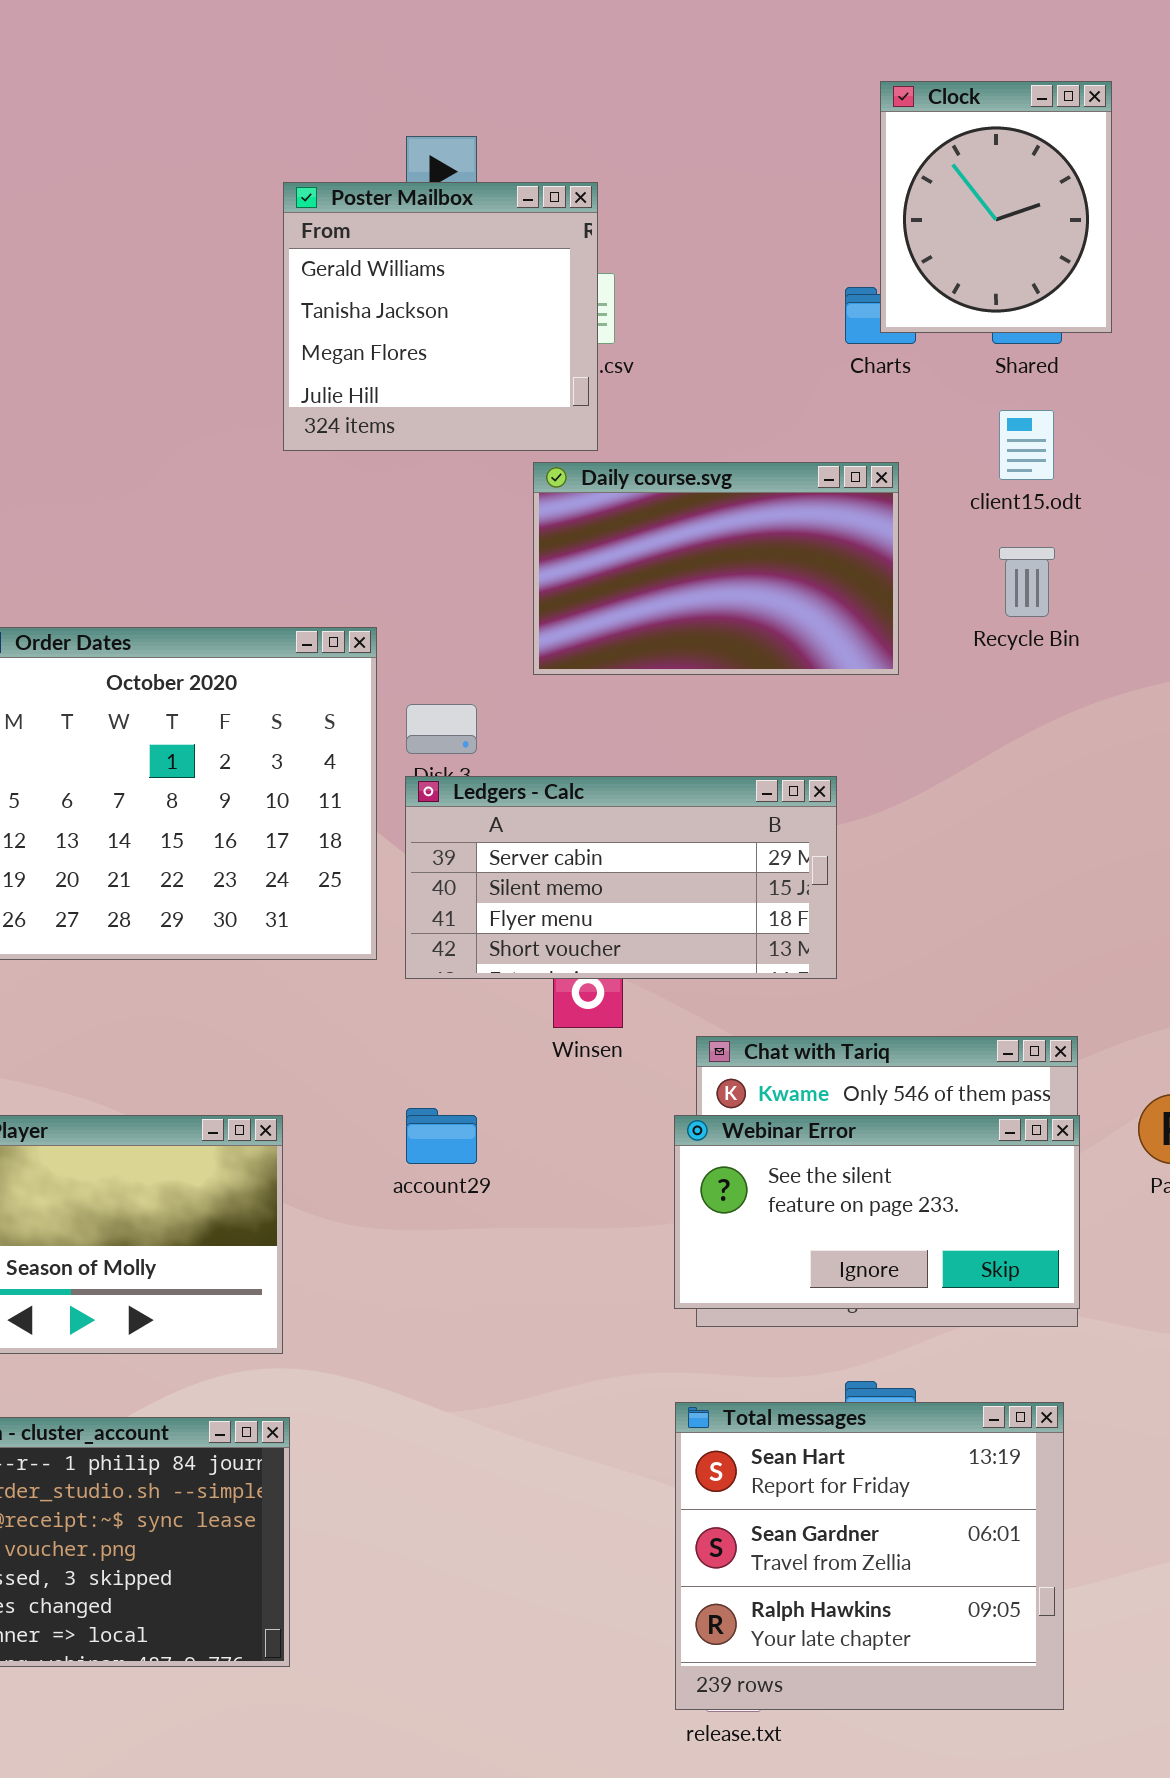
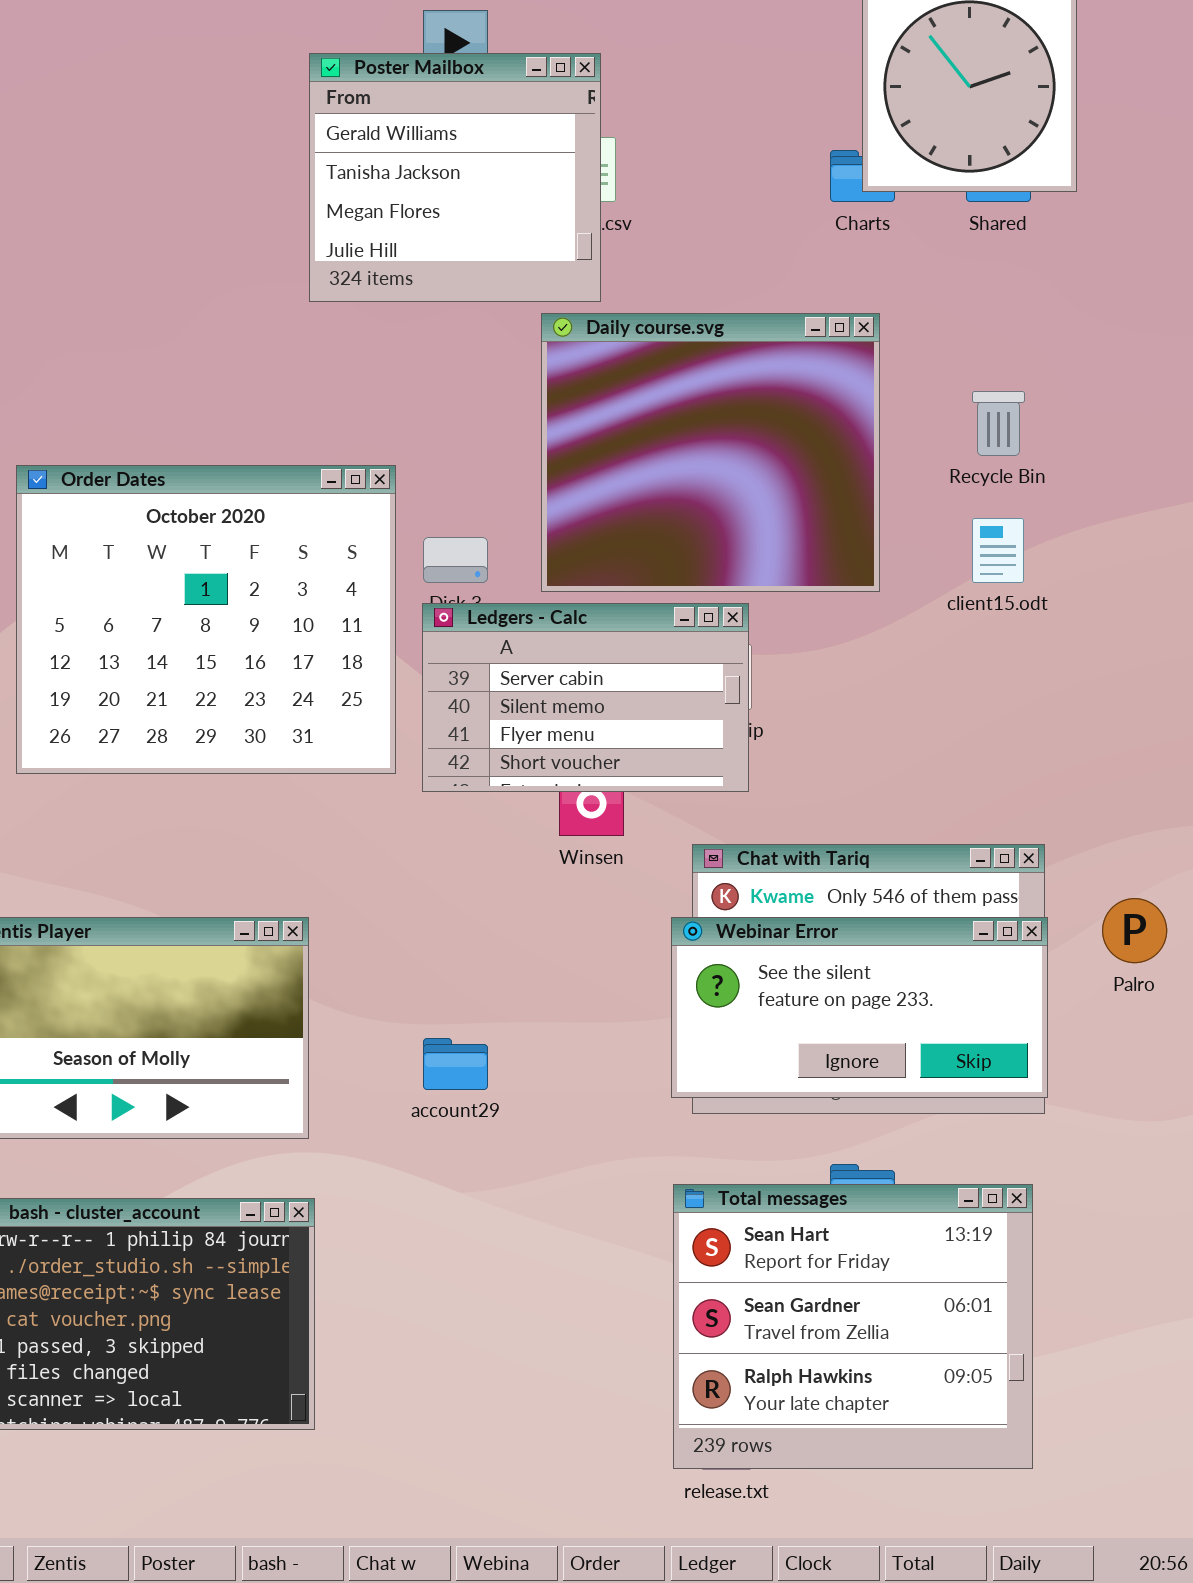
client15.odt: [999,410,1054,480] -> [972,518,1024,583], moved
Daily course.svg: [533,462,899,675] -> [541,313,880,592], resized
Ledgers - Calc: [405,776,837,979] -> [422,603,749,792], resized
account29: [406,1108,477,1164] -> [423,1038,488,1090], moved

